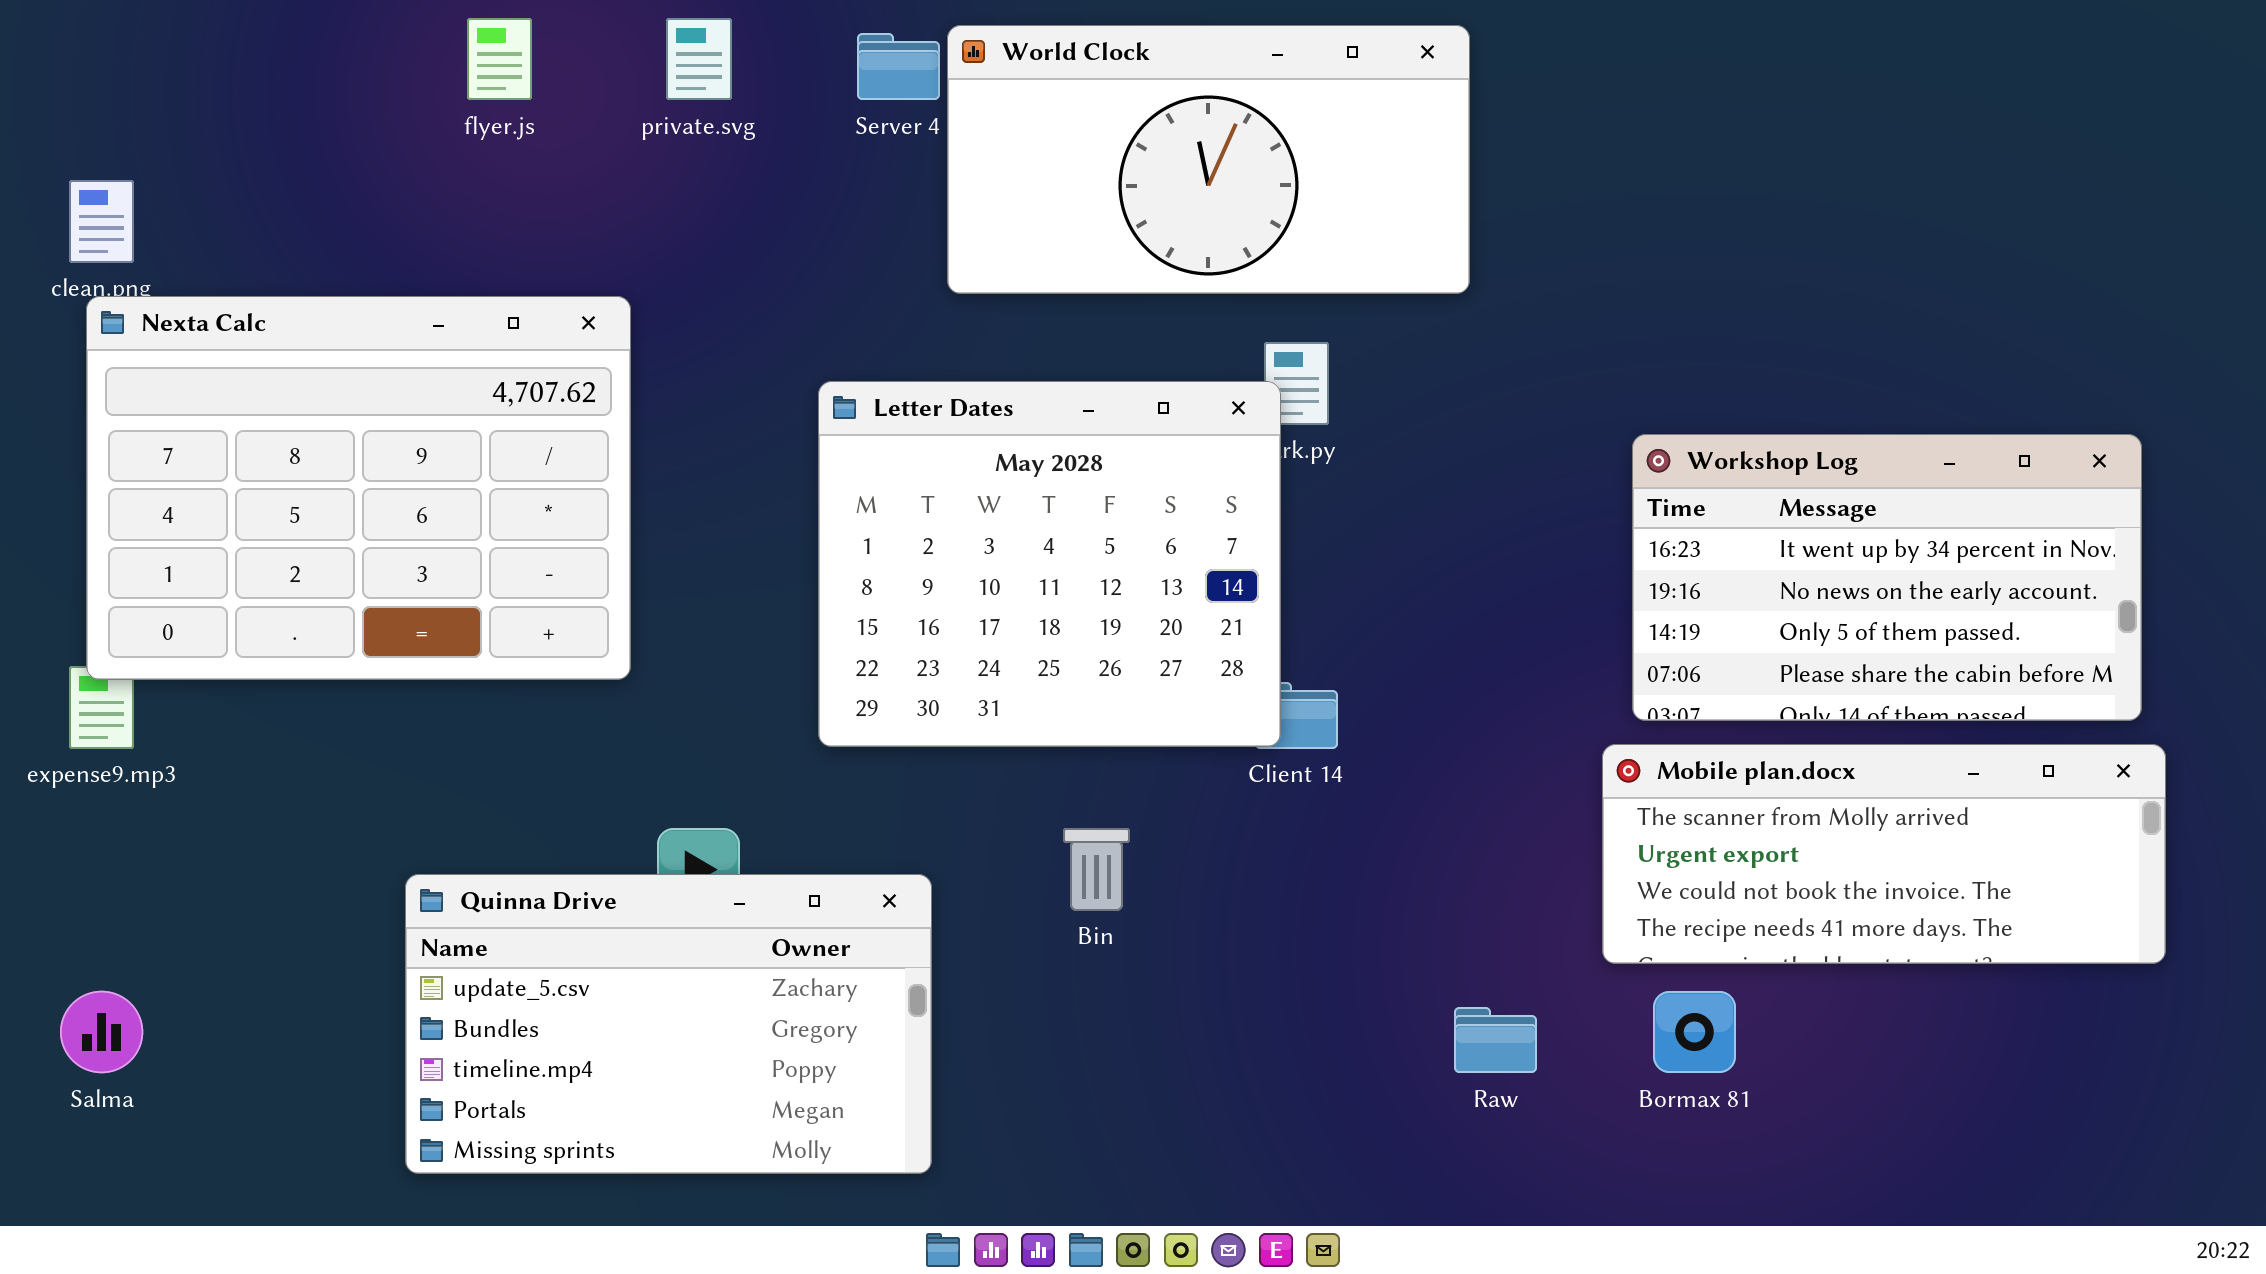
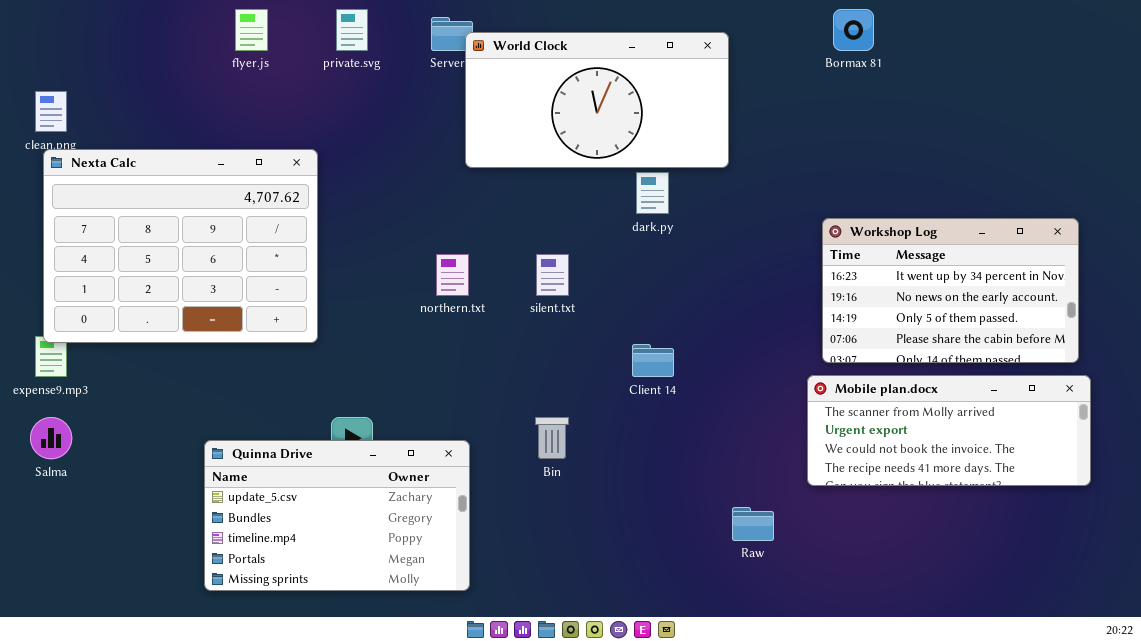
World Clock: [947,25,1470,294] -> [465,32,729,168], moved
Letter Dates: [818,381,1281,747] -> none, closed
Salma: [60,991,143,1073] -> [30,417,72,459], moved
Bormax 81: [1653,991,1736,1073] -> [833,9,874,51], moved

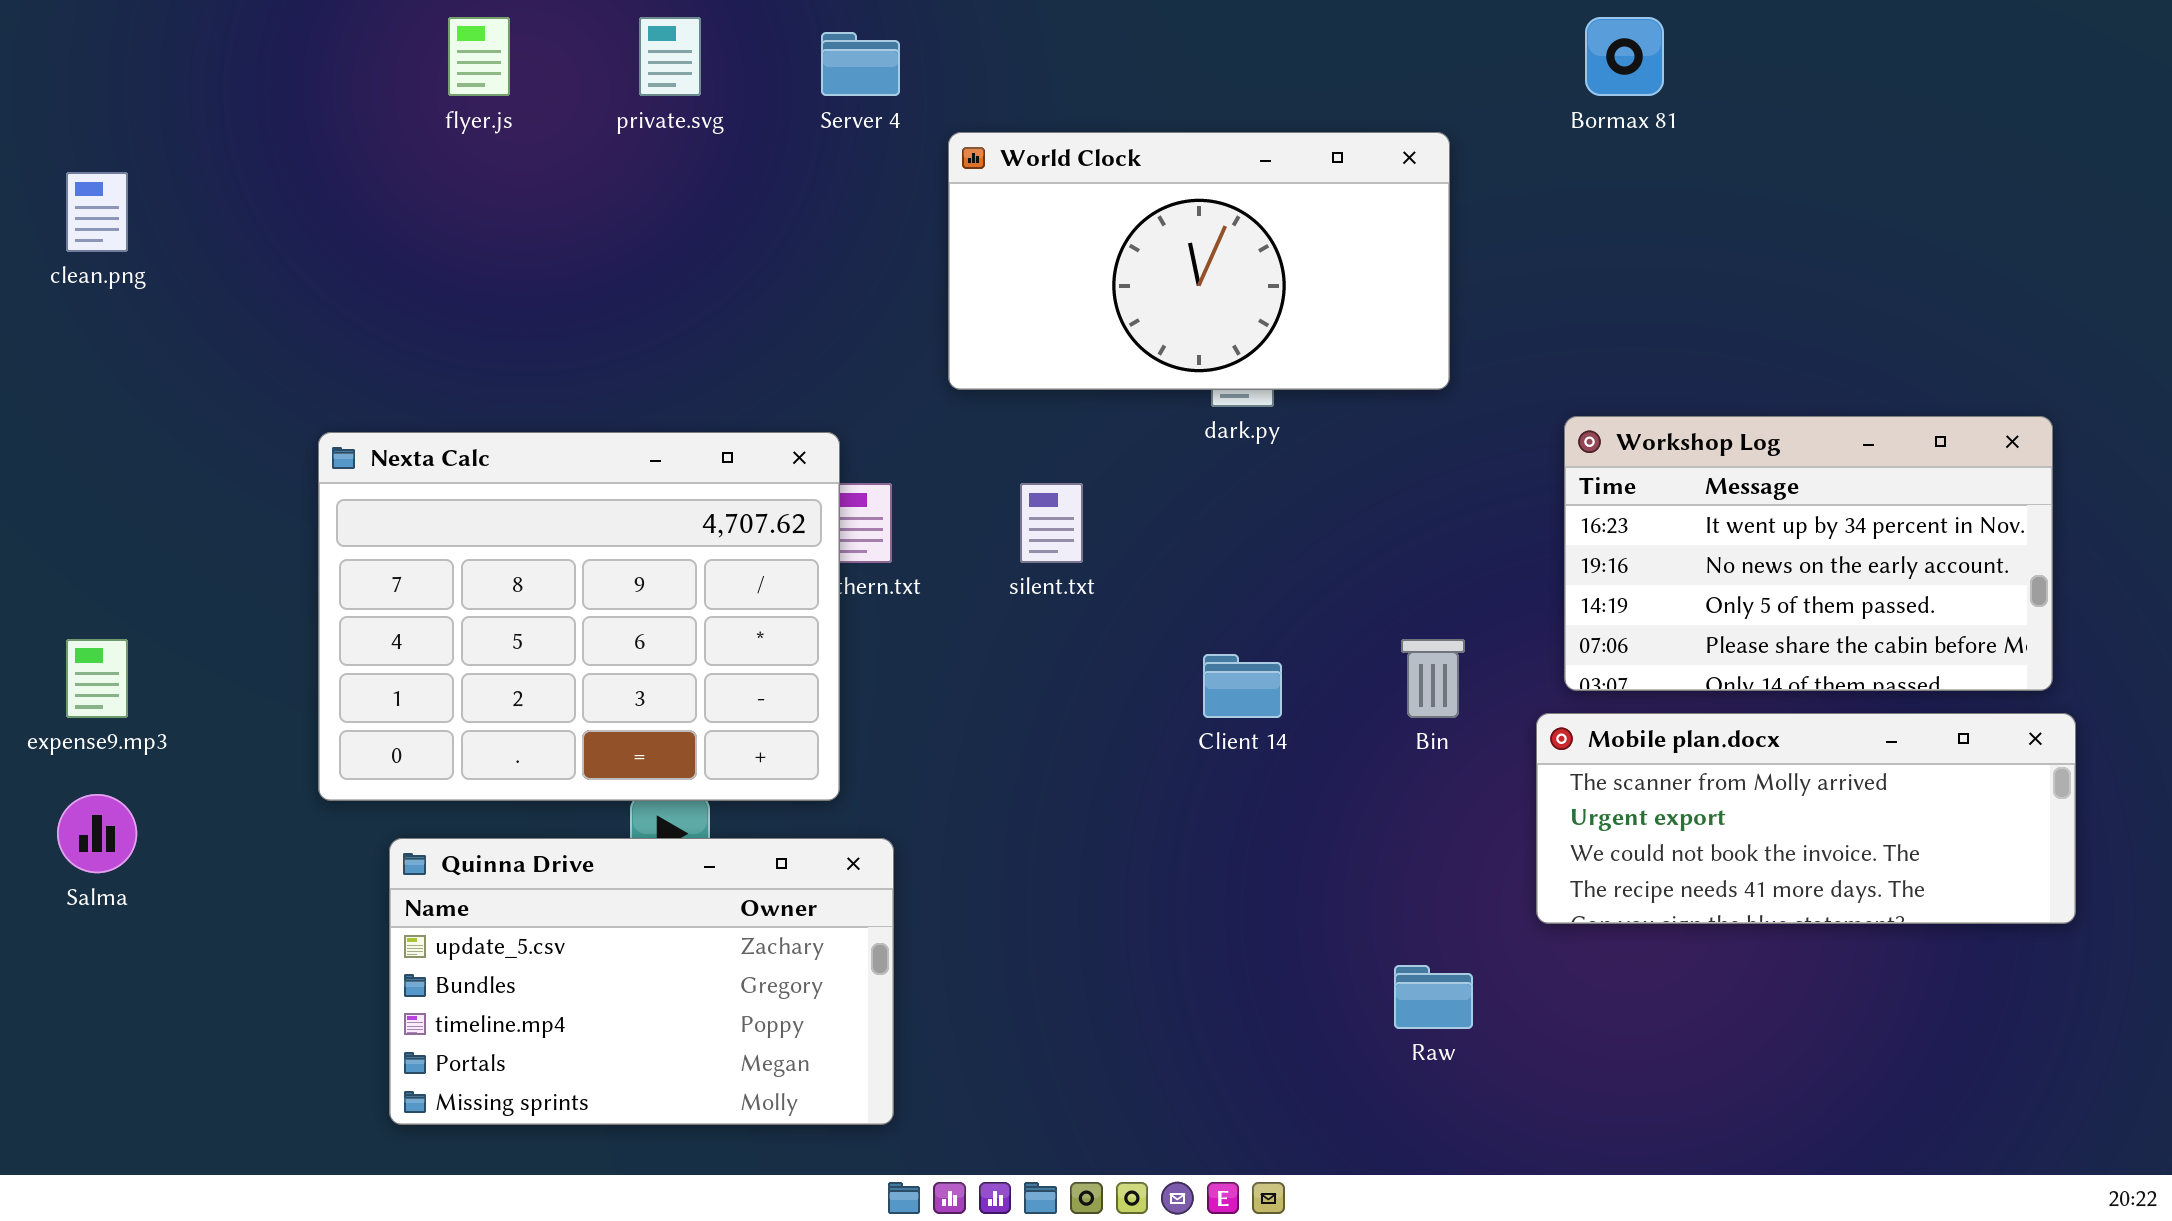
World Clock: [465,32,729,168] -> [948,132,1450,390], moved
Nexta Calc: [43,149,318,343] -> [318,432,840,801], moved
Bin: [535,417,569,459] -> [1401,639,1465,718], moved

